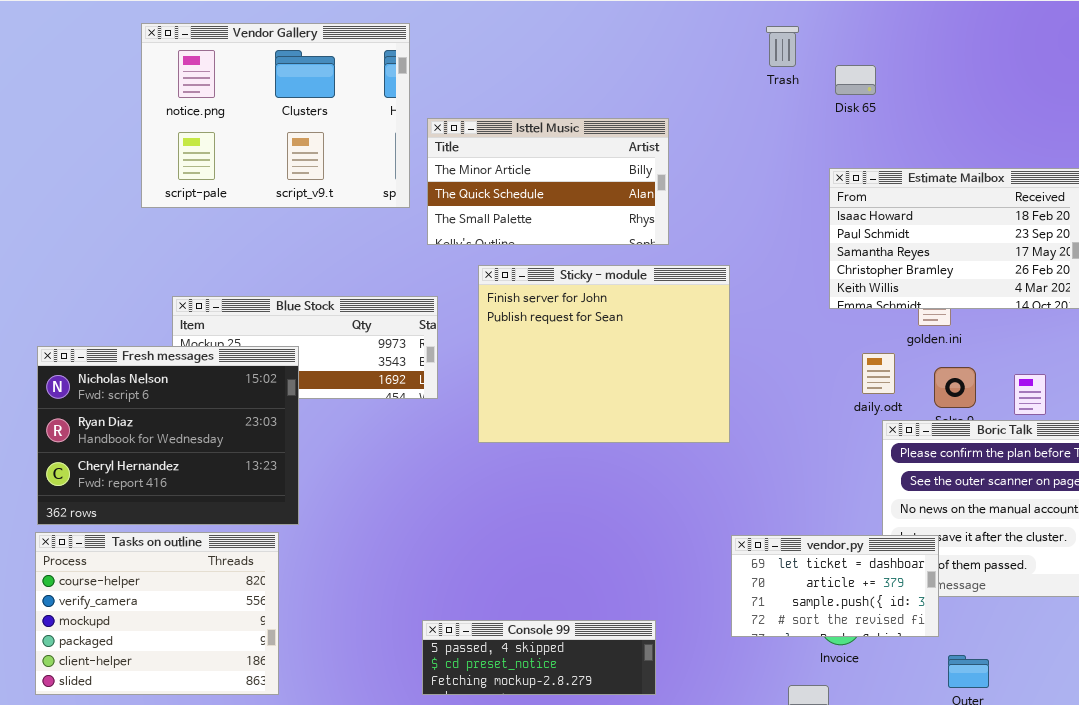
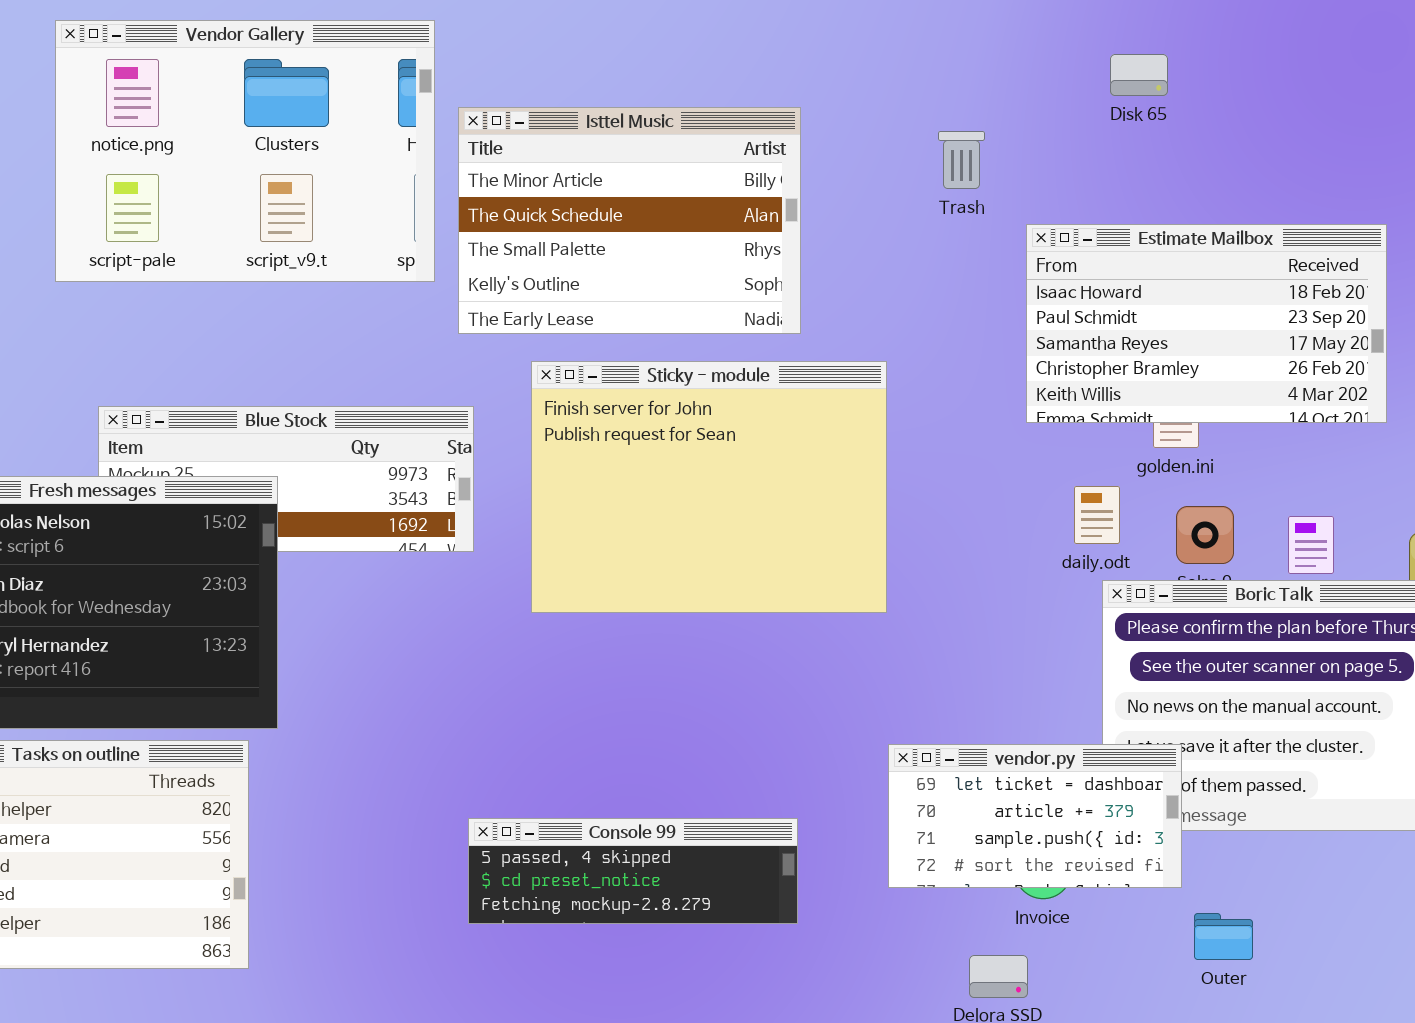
Trash: [766,26,799,67] -> [938,131,985,189], moved
Disk 65: [835,65,876,95] -> [1110,54,1168,96], moved
Isttel Music: [427,118,669,245] -> [458,107,801,334], resized
Console 99: [422,620,656,695] -> [468,818,798,924], moved

